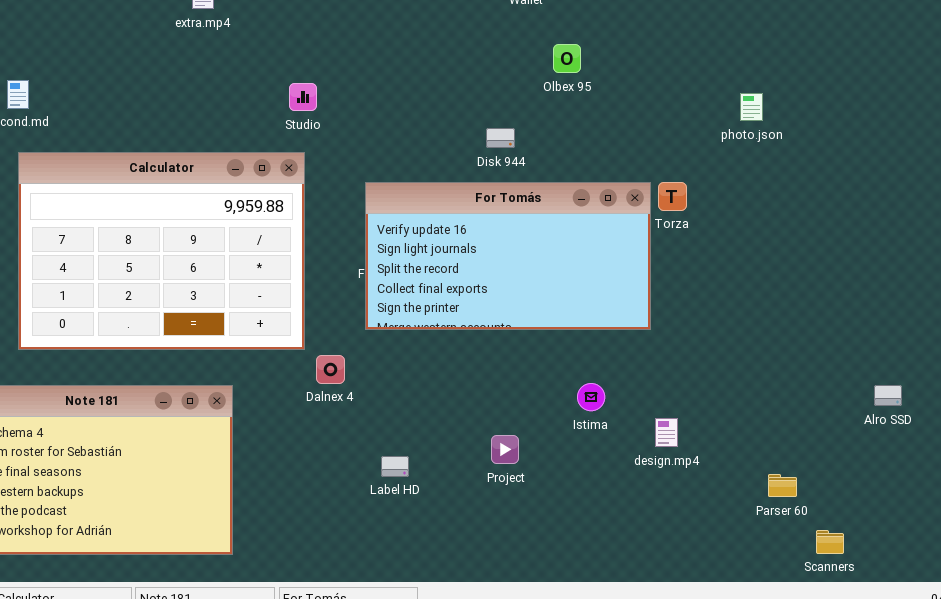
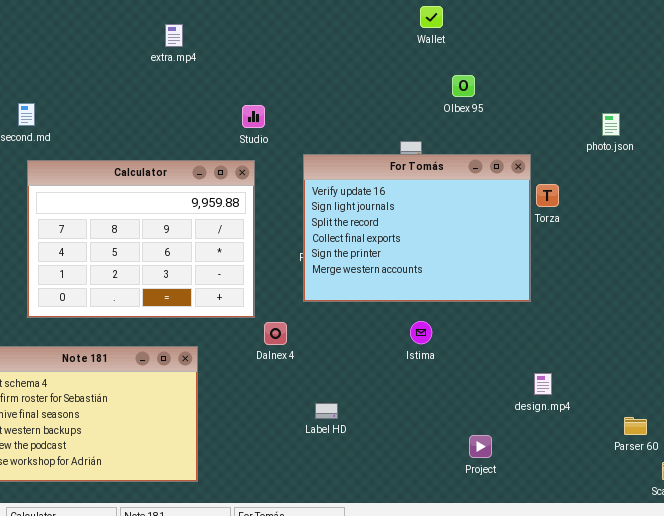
For Tomás: [365,182,651,330] -> [303,154,531,302], resized
Istima: [577,383,605,411] -> [410,321,432,344], moved
Project: [491,435,519,464] -> [469,435,492,458], moved

